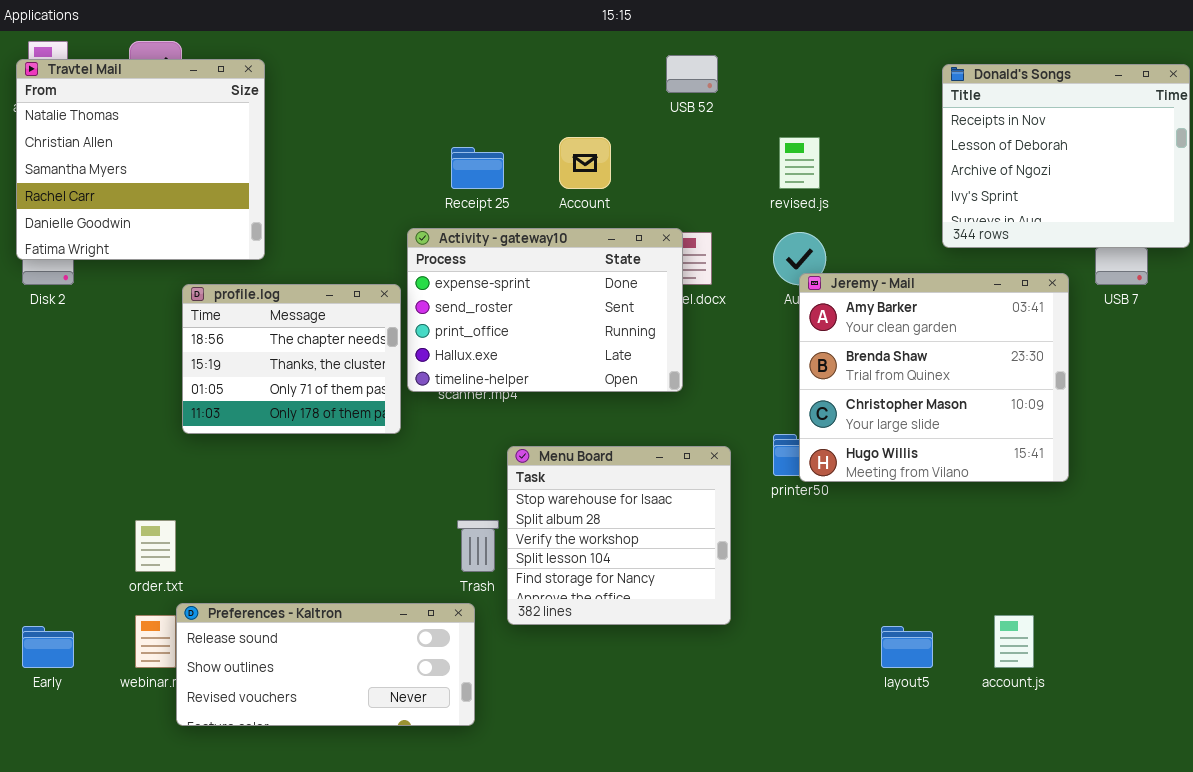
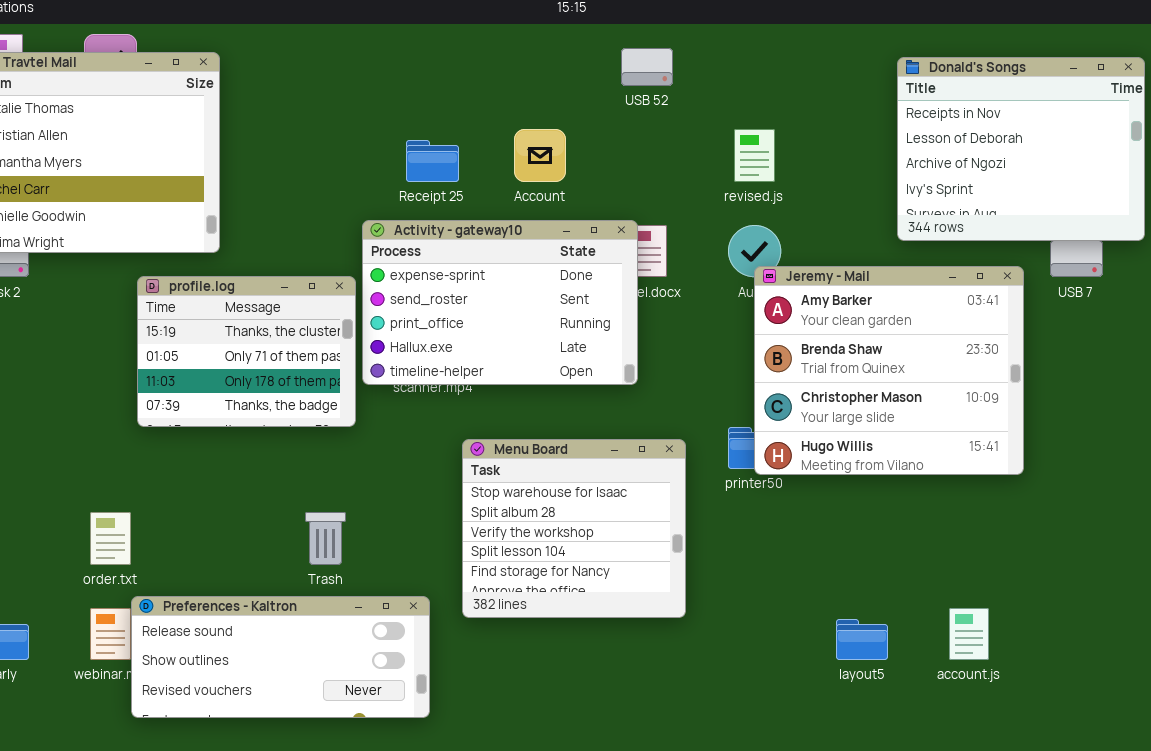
profile.log: [182,284,401,434] -> [137,276,356,427], scrolled down 1 row
Trash: [457,520,499,572] -> [305,512,346,565], moved

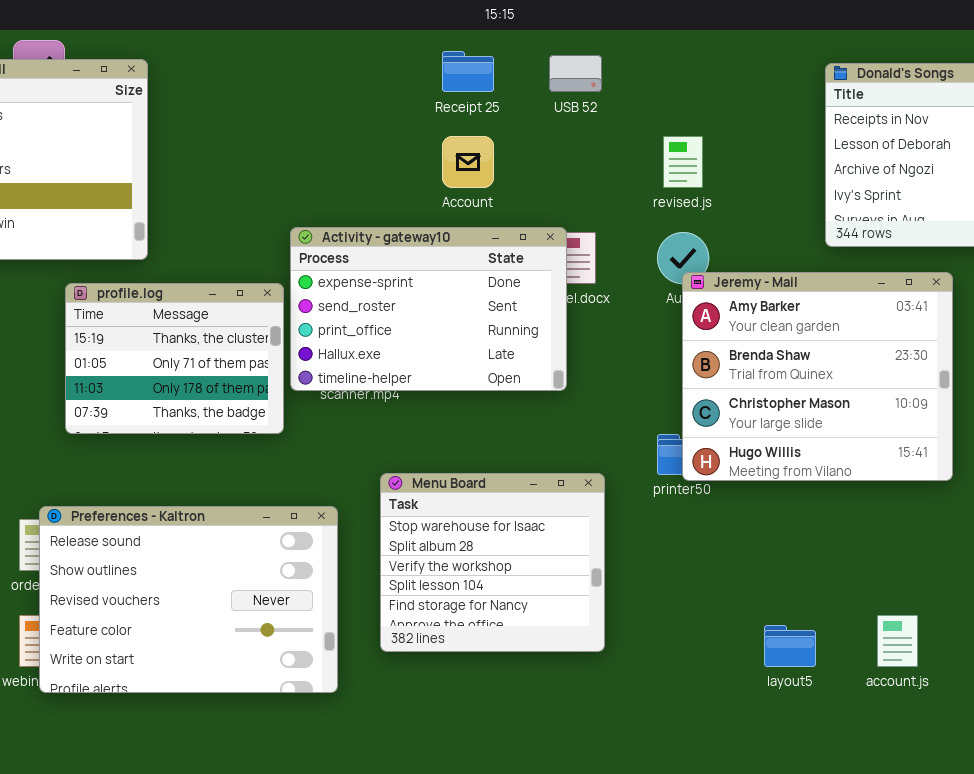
Receipt 25: [406,140,459,182] -> [442,51,494,92], moved
Menu Board: [462,439,686,618] -> [380,473,605,652], moved
Preferences - Kaltron: [131,596,430,718] -> [39,506,338,693], moved, resized

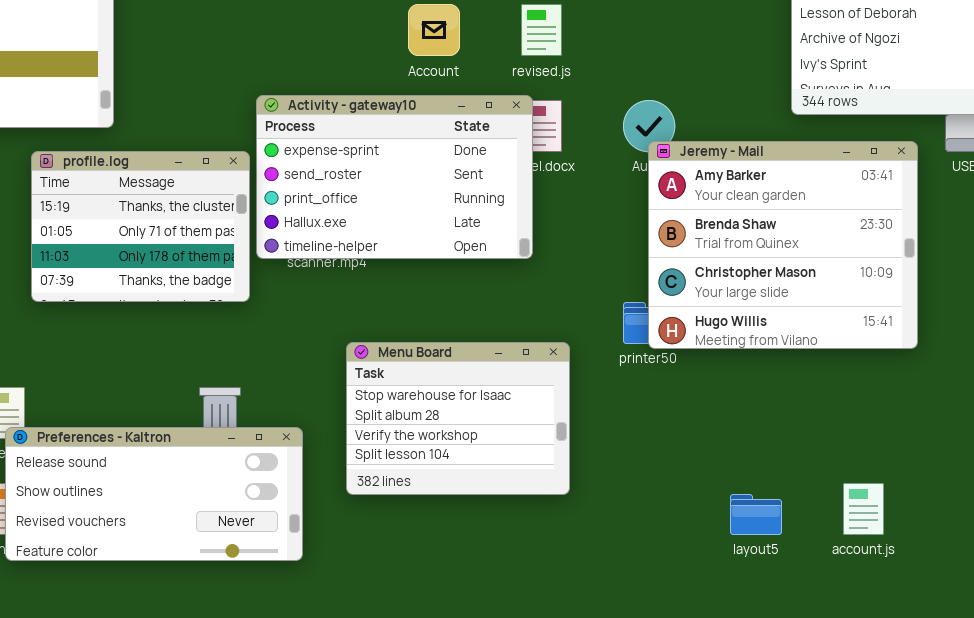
revised.js: [663,136,703,188] -> [521,4,562,56], moved
Menu Board: [380,473,605,652] -> [346,342,570,495], resized
Preferences - Kaltron: [39,506,338,693] -> [5,427,303,561], resized

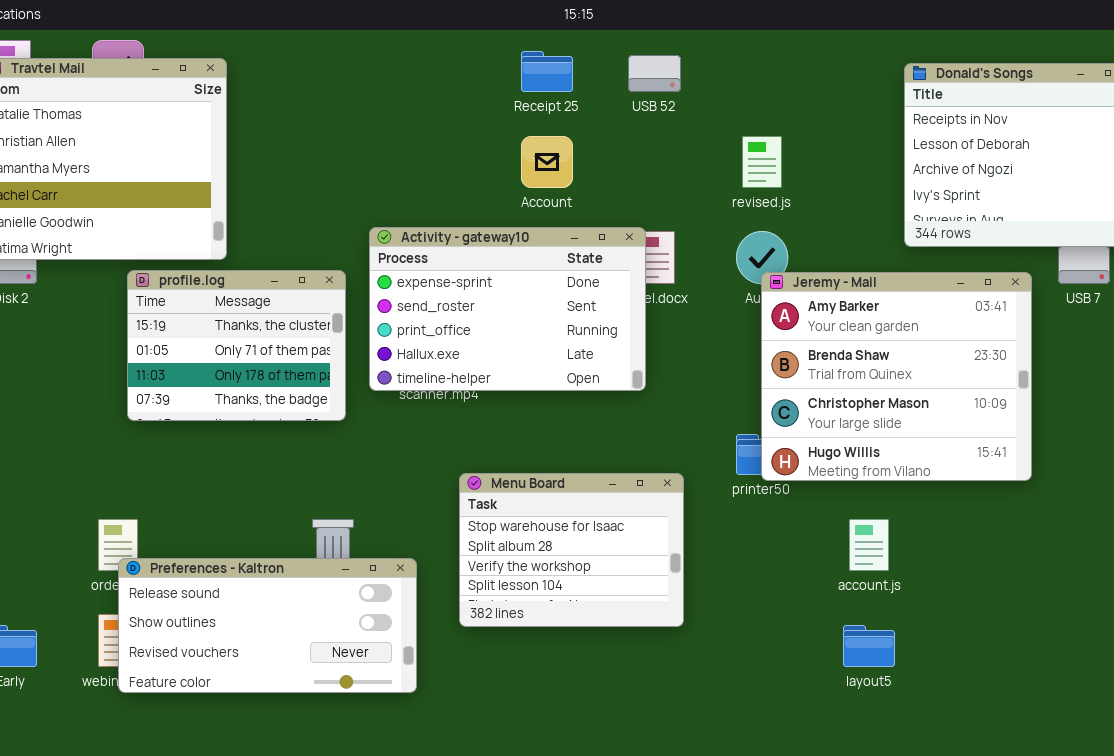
revised.js: [521,4,562,56] -> [742,136,782,188], moved
profile.log: [31,151,250,302] -> [127,270,346,421], moved
account.js: [843,483,884,535] -> [849,519,889,571], moved

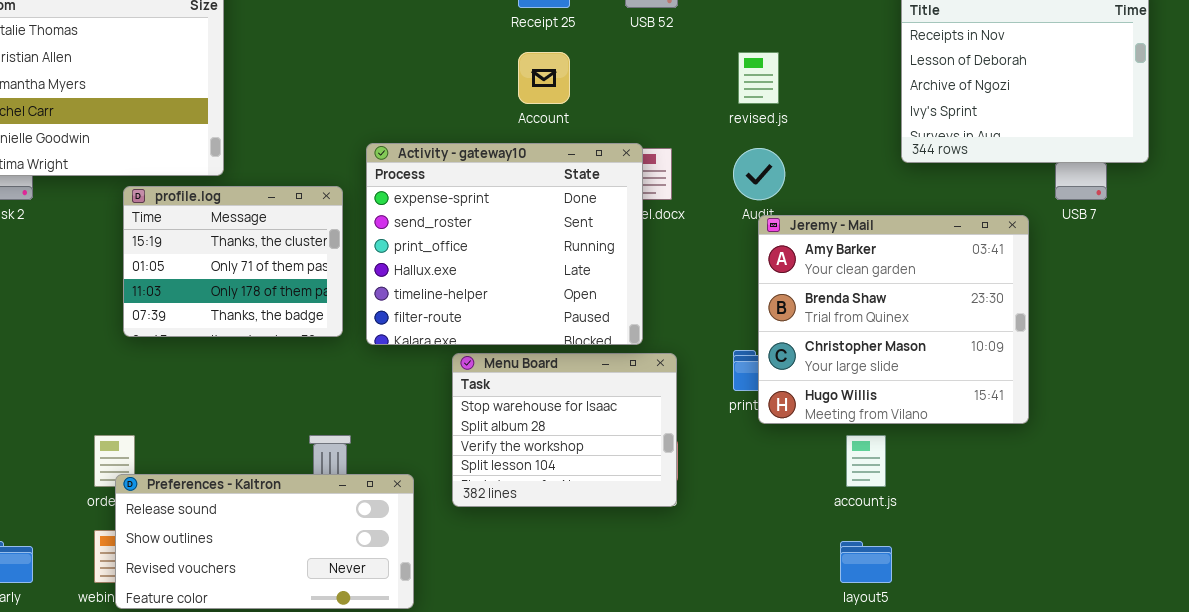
Activity - gateway10: [369,227,646,391] -> [366,143,643,345], resized
Jeremy - Mail: [761,272,1032,481] -> [758,215,1029,424], moved
Menu Board: [459,473,684,627] -> [452,353,677,507], moved

